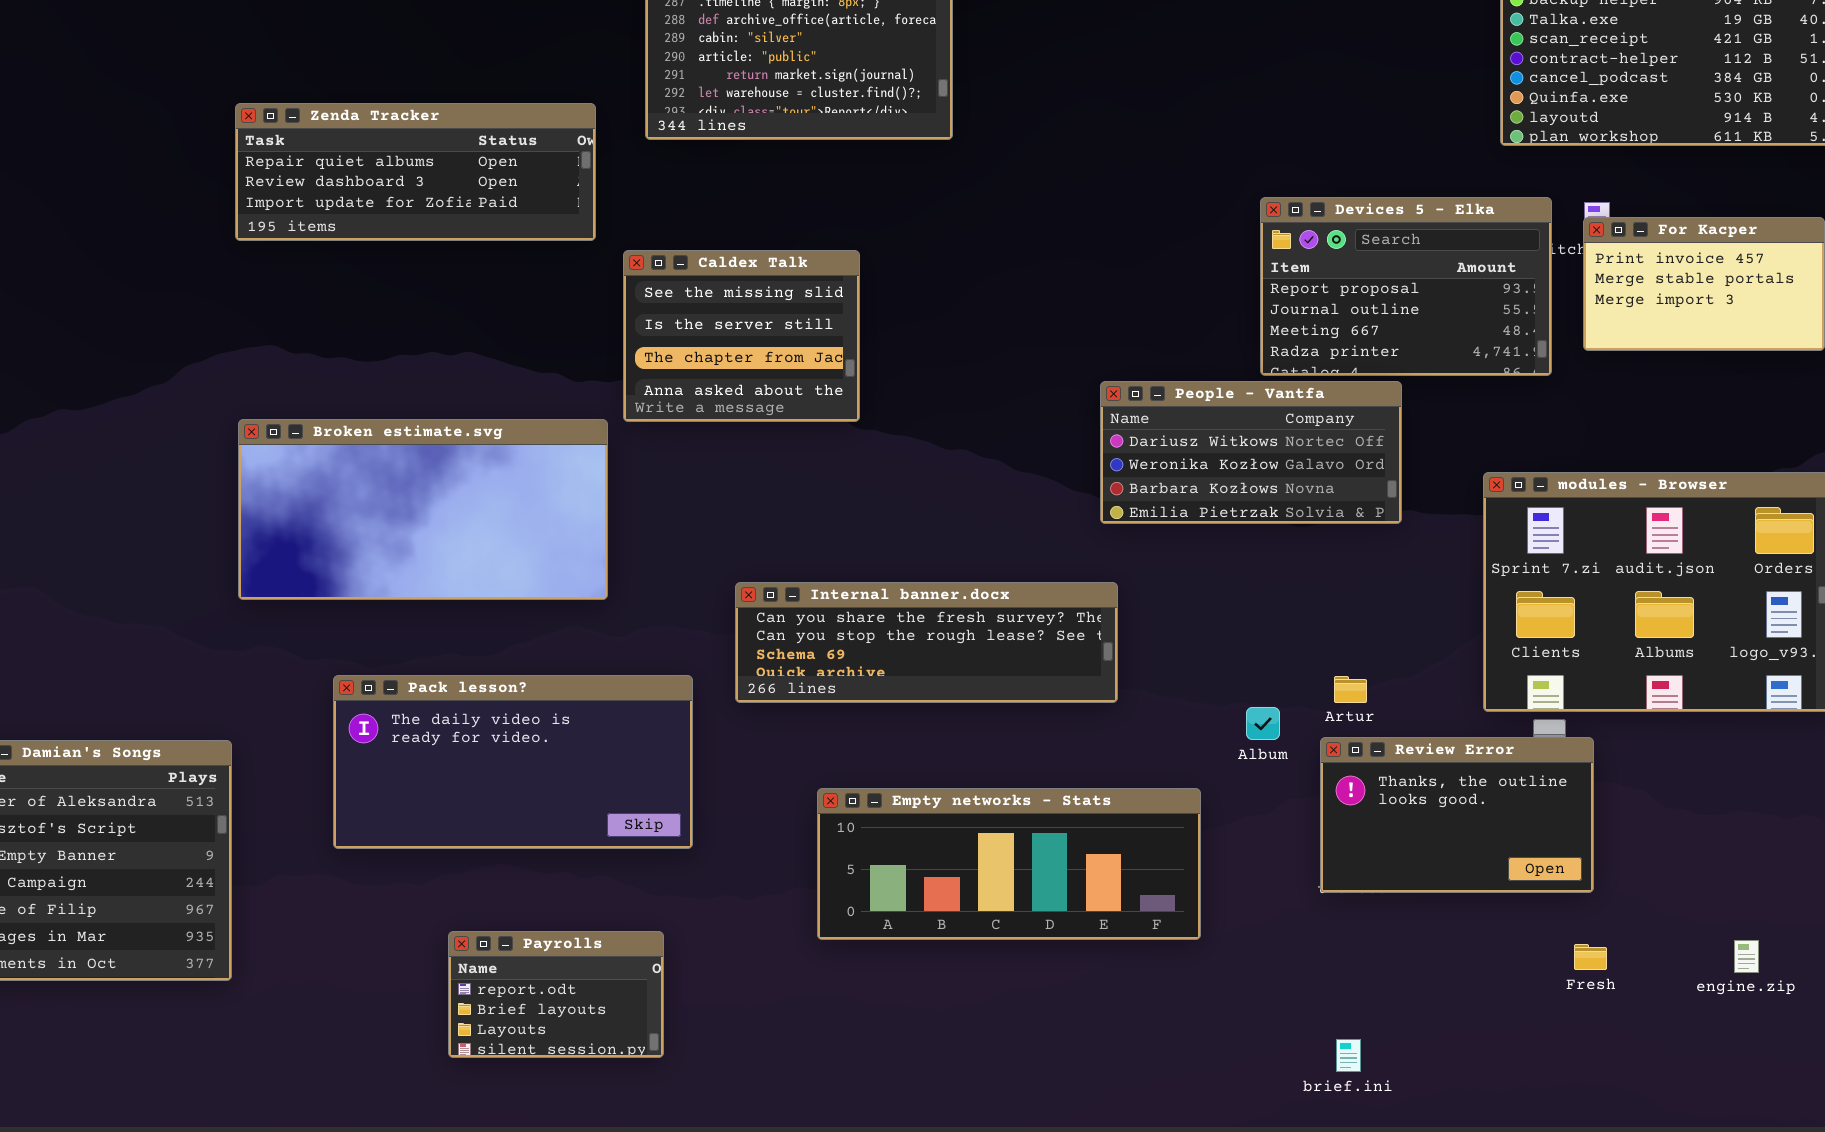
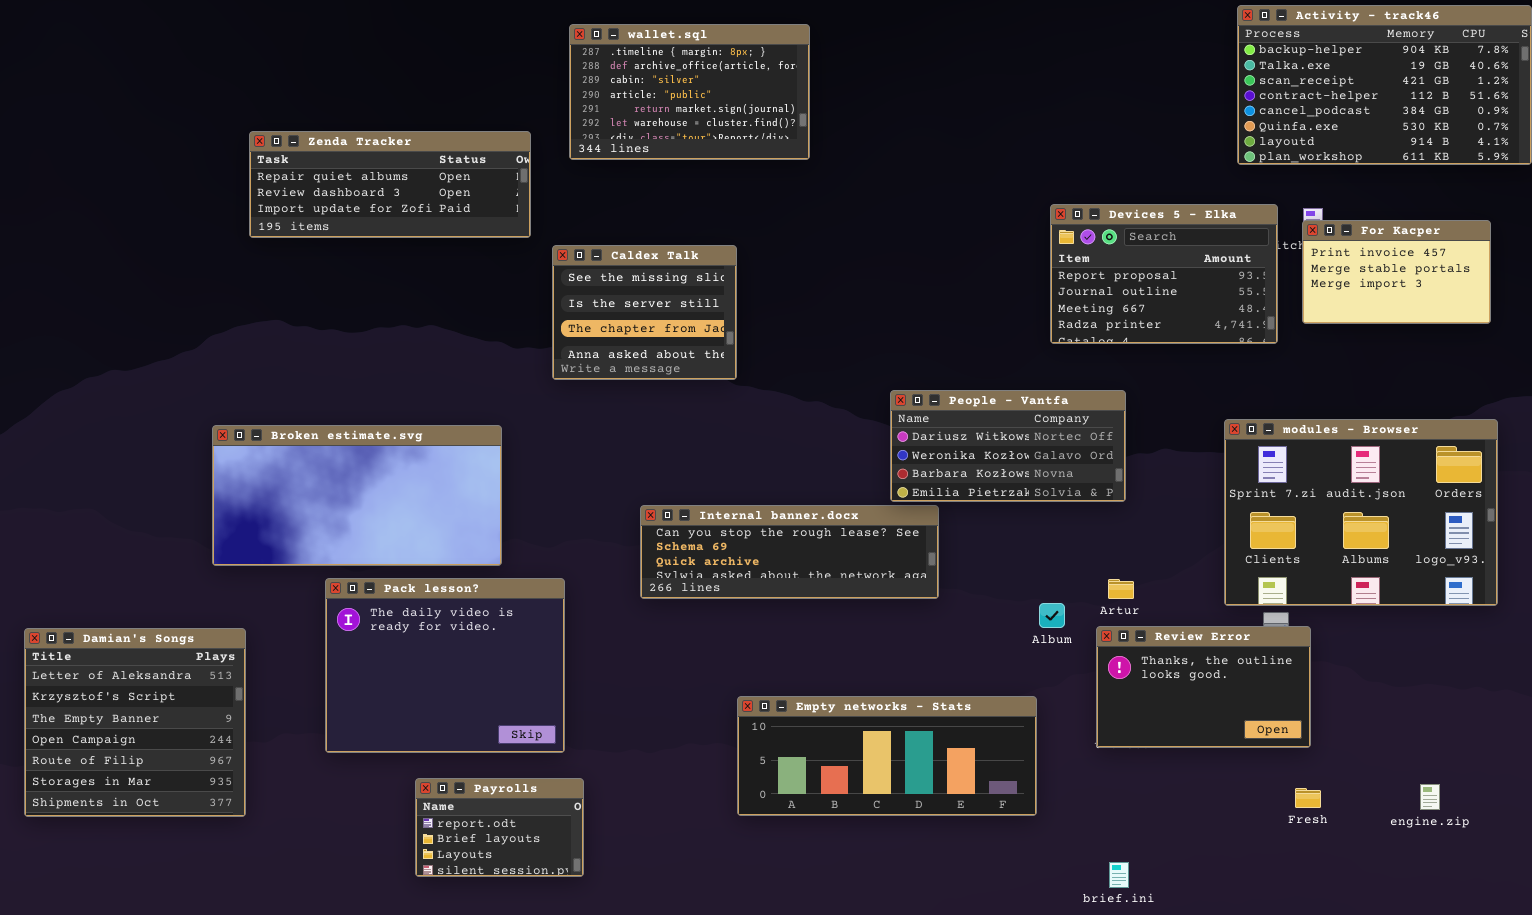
People - Vantfa: [1100,381,1402,524] -> [890,390,1126,502], moved
Broken estimate.svg: [238,419,608,600] -> [212,425,502,566], moved
Internal banner.docx: [735,582,1118,703] -> [640,505,939,599], scrolled down 1 row
Pack lesson?: [333,675,693,849] -> [325,578,565,753], resized
Empty networks - Stats: [817,788,1201,940] -> [737,696,1037,816], moved

